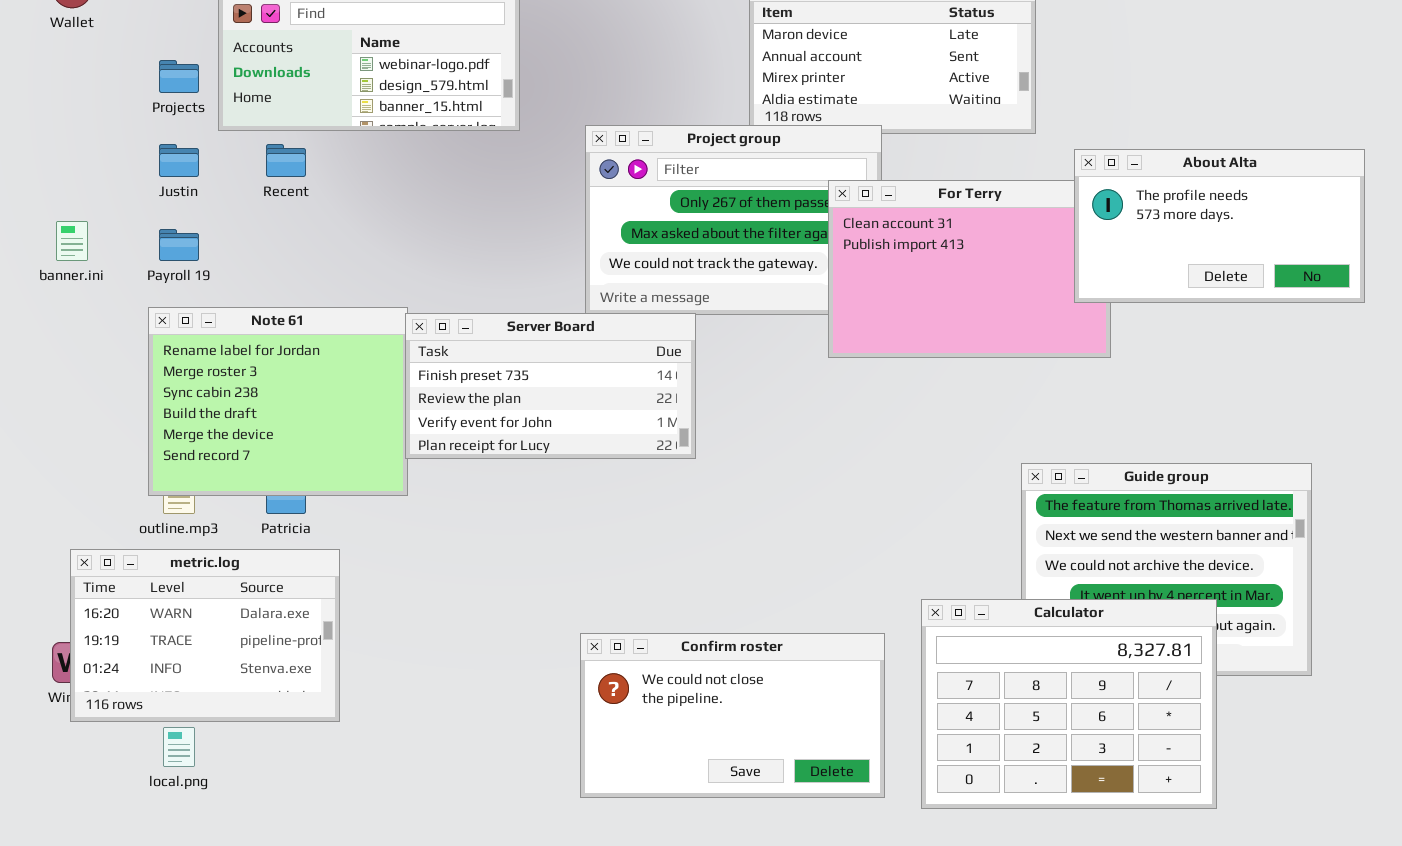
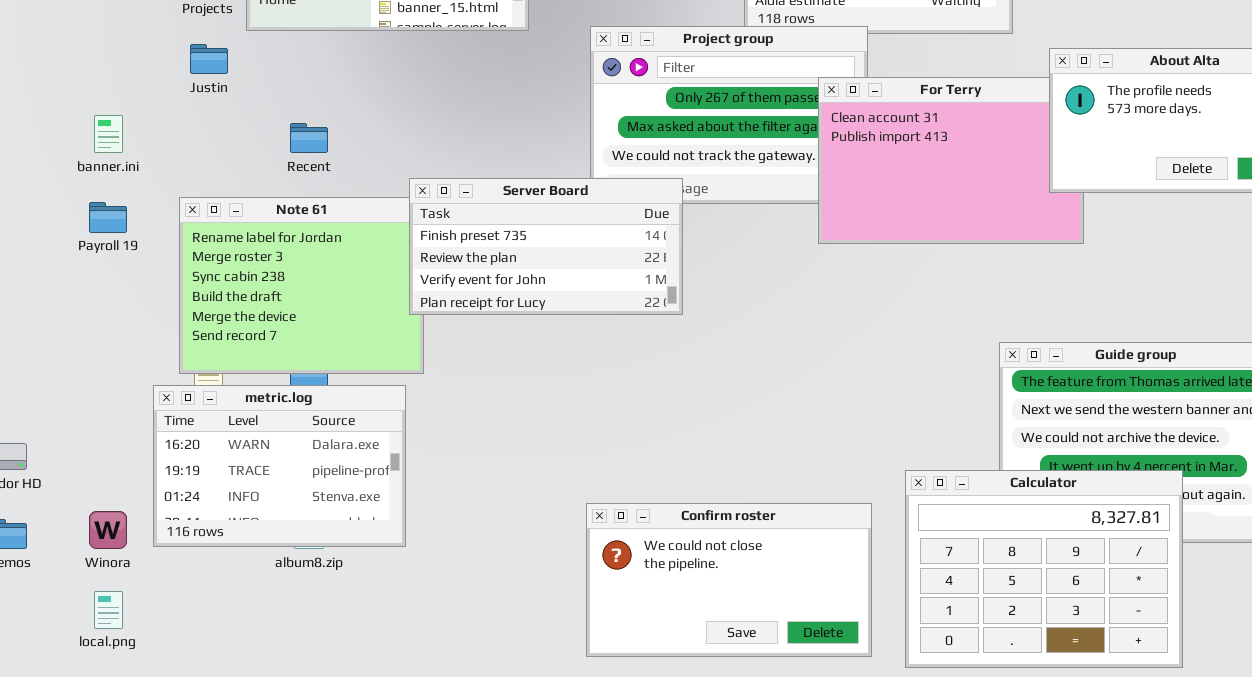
Recent: [266,144,306,177] -> [290,123,328,153], moved
Payroll 19: [159,229,199,261] -> [89,202,127,233], moved
Server Board: [405,313,696,459] -> [409,178,683,315], moved
metric.log: [70,549,340,722] -> [153,385,406,547], moved
local.png: [163,727,195,767] -> [94,591,123,629], moved

